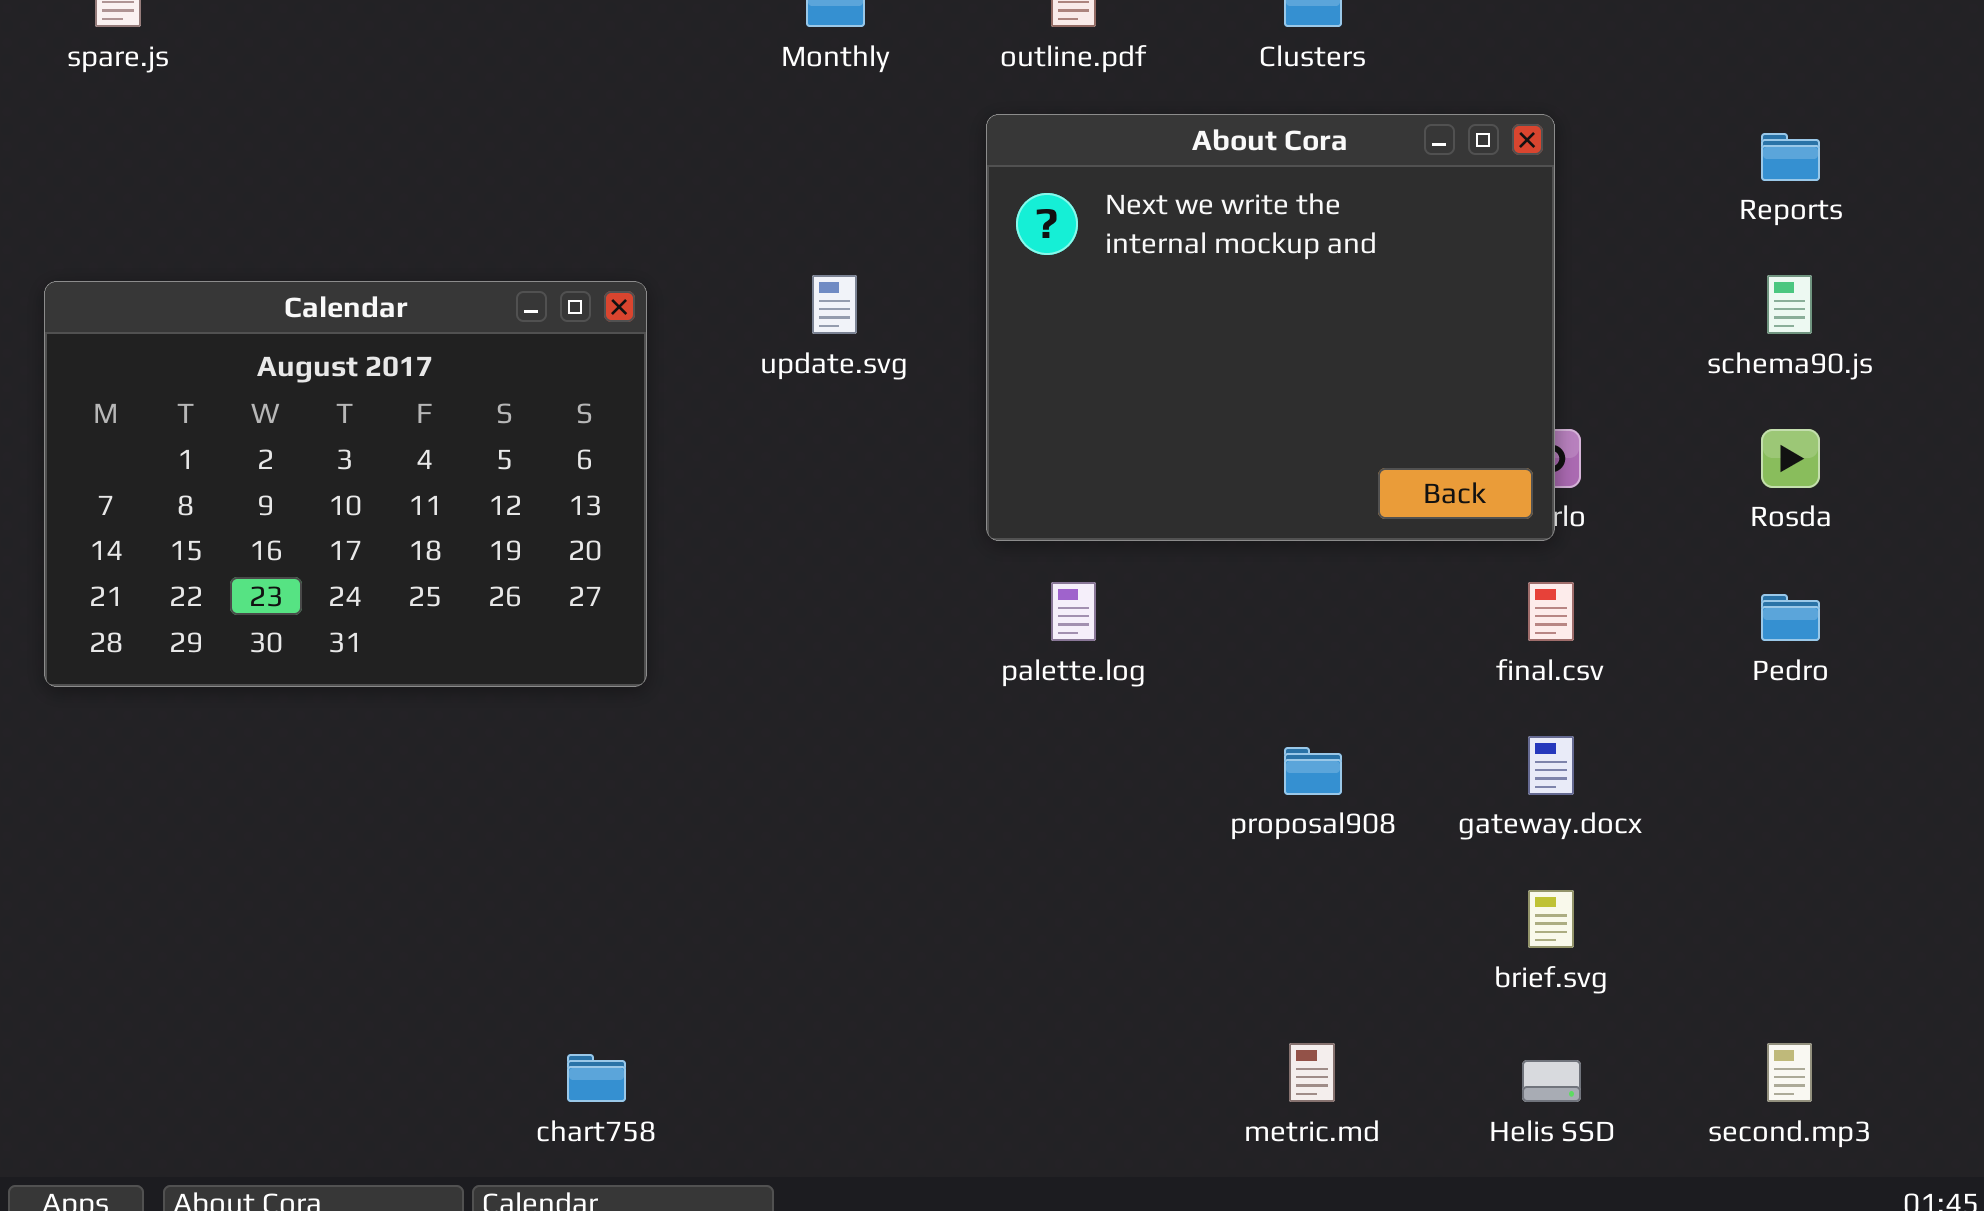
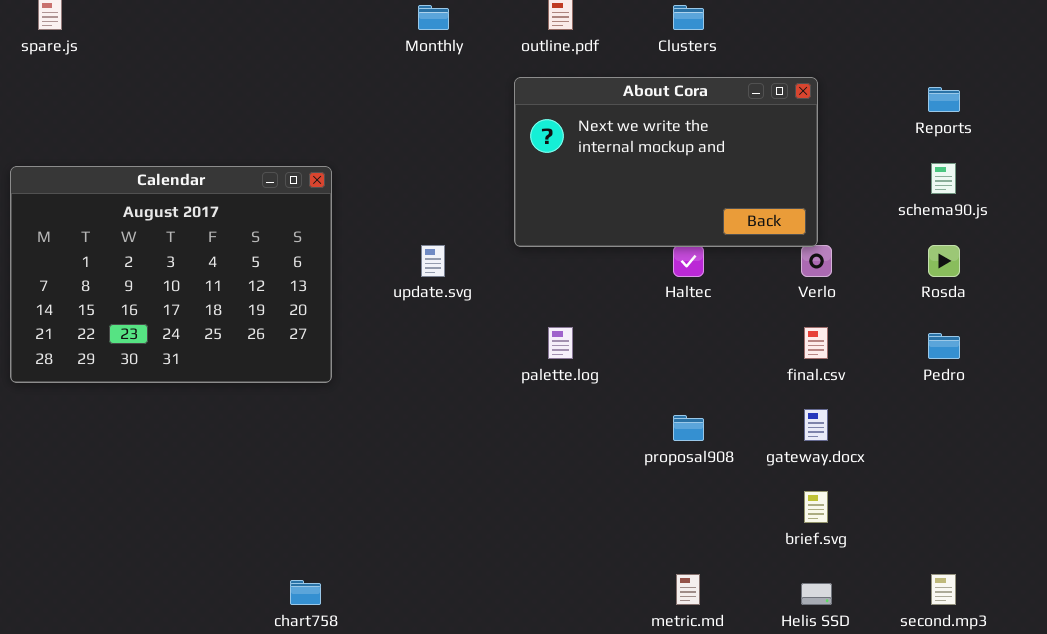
About Cora: [986,114,1555,541] -> [514,77,818,247], resized
update.svg: [812,275,857,334] -> [421,245,445,277], moved

